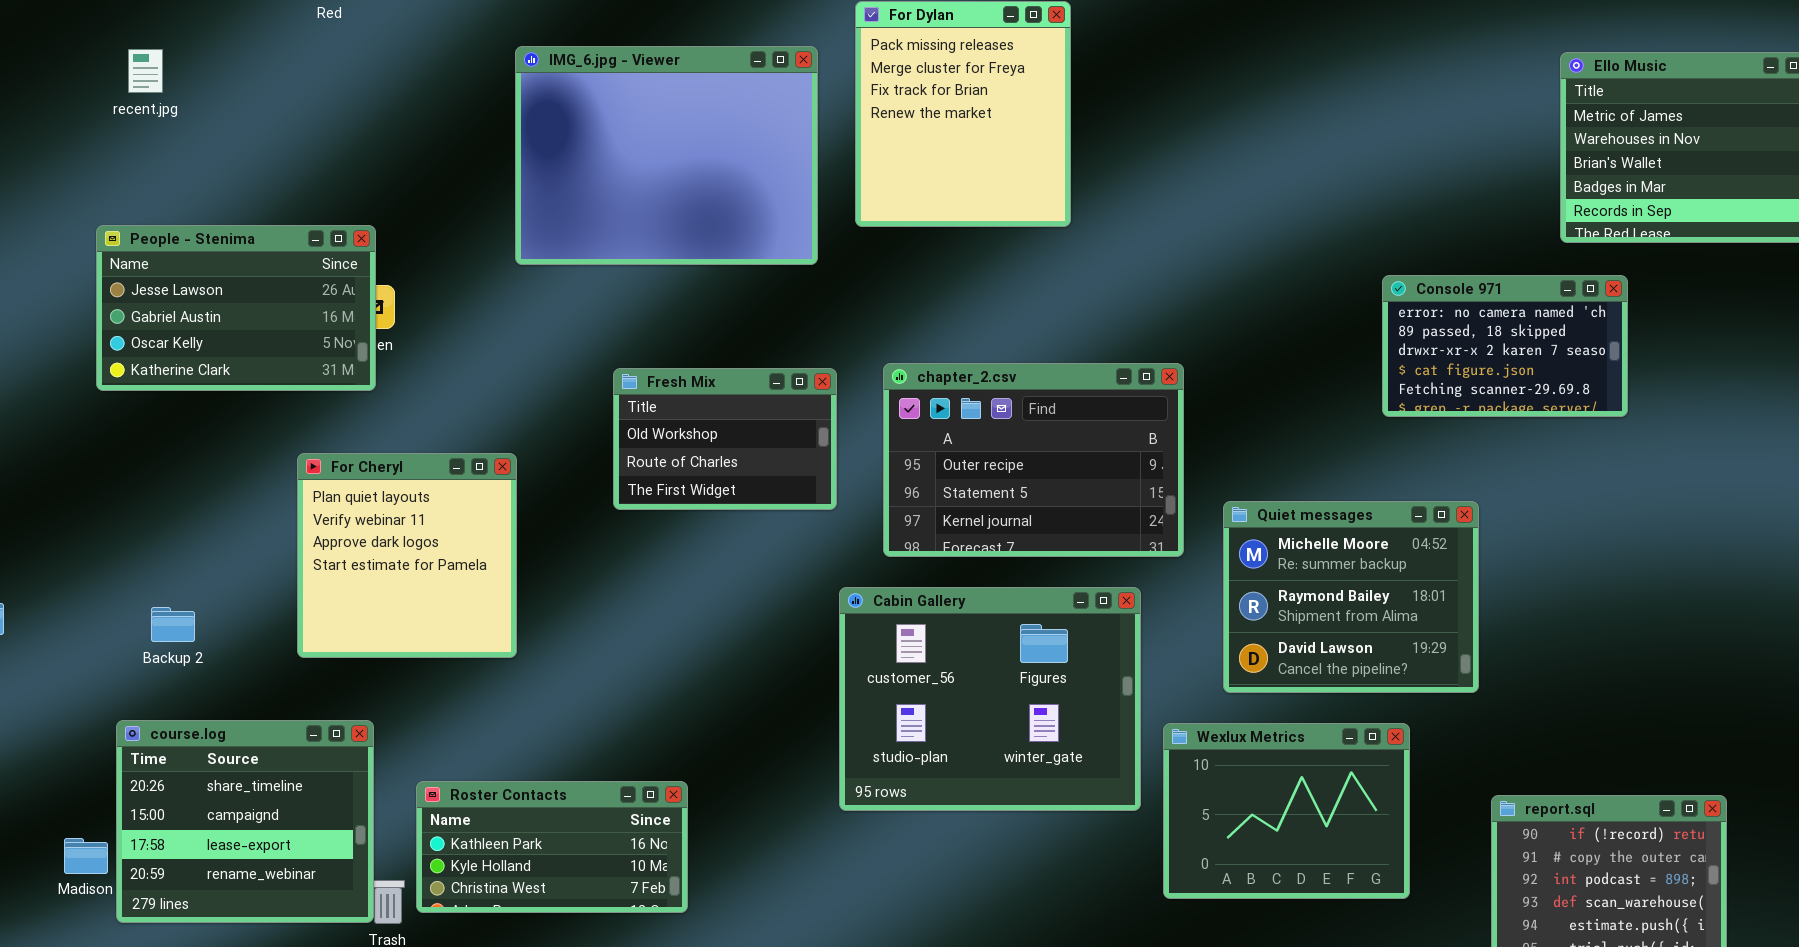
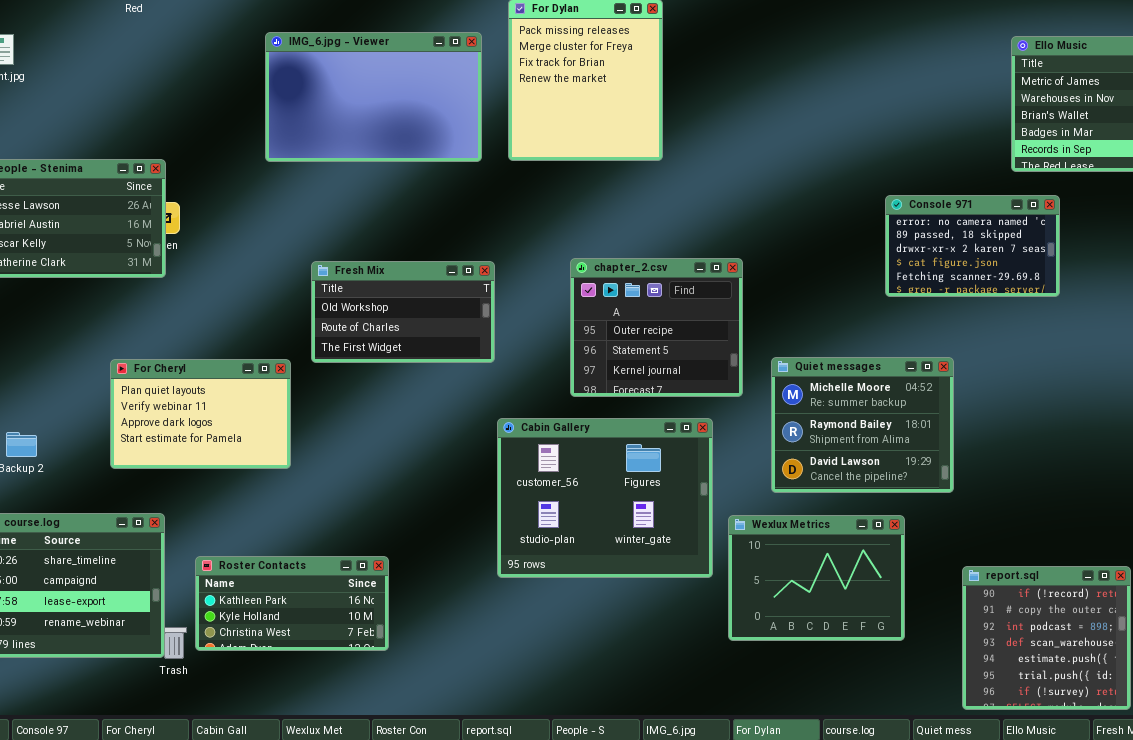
IMG_6.jpg - Viewer: [515,46,818,265] -> [265,32,482,162], resized
chapter_2.csv: [883,363,1184,557] -> [570,258,743,397], resized
Fresh Mix: [613,368,837,510] -> [311,261,495,363], resized
For Cheryl: [297,453,517,658] -> [110,359,291,469], resized

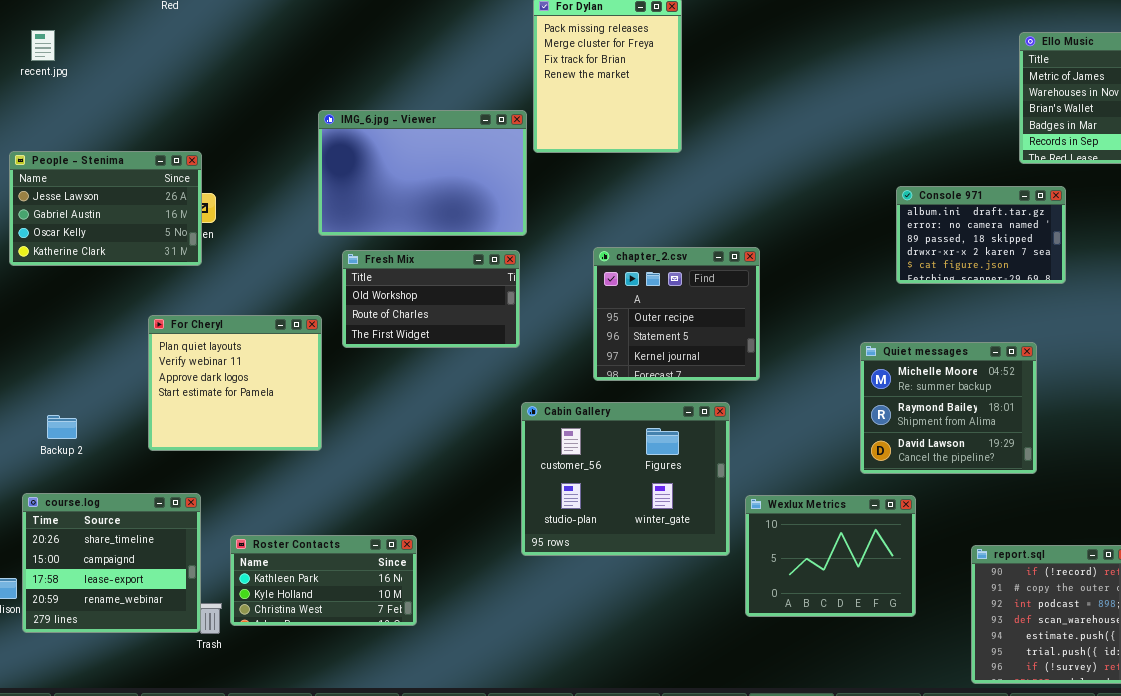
IMG_6.jpg - Viewer: [265,32,482,162] -> [318,110,527,236], moved
Console 971: [885,195,1060,297] -> [896,186,1066,284], scrolled up 1 row
Quiet messages: [771,357,954,493] -> [860,342,1037,474], moved
For Cheryl: [110,359,291,469] -> [148,315,322,451], resized

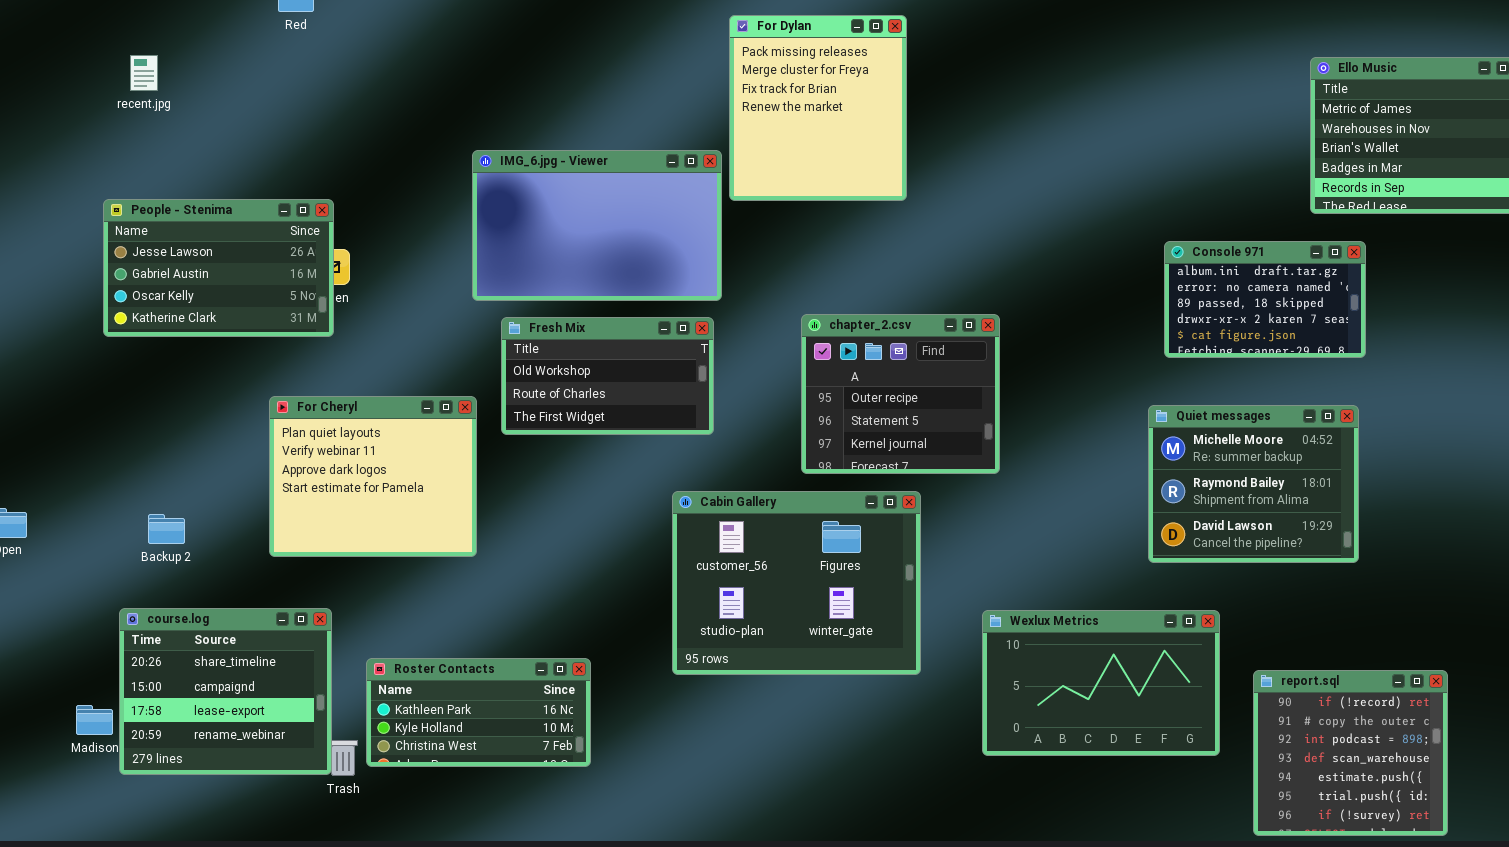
Quiet messages: [860,342,1037,474] -> [1148,405,1359,563], moved
Cabin Gallery: [521,402,730,556] -> [672,491,921,675], moved
Wexlux Metrics: [745,495,916,617] -> [982,610,1220,756], resized

